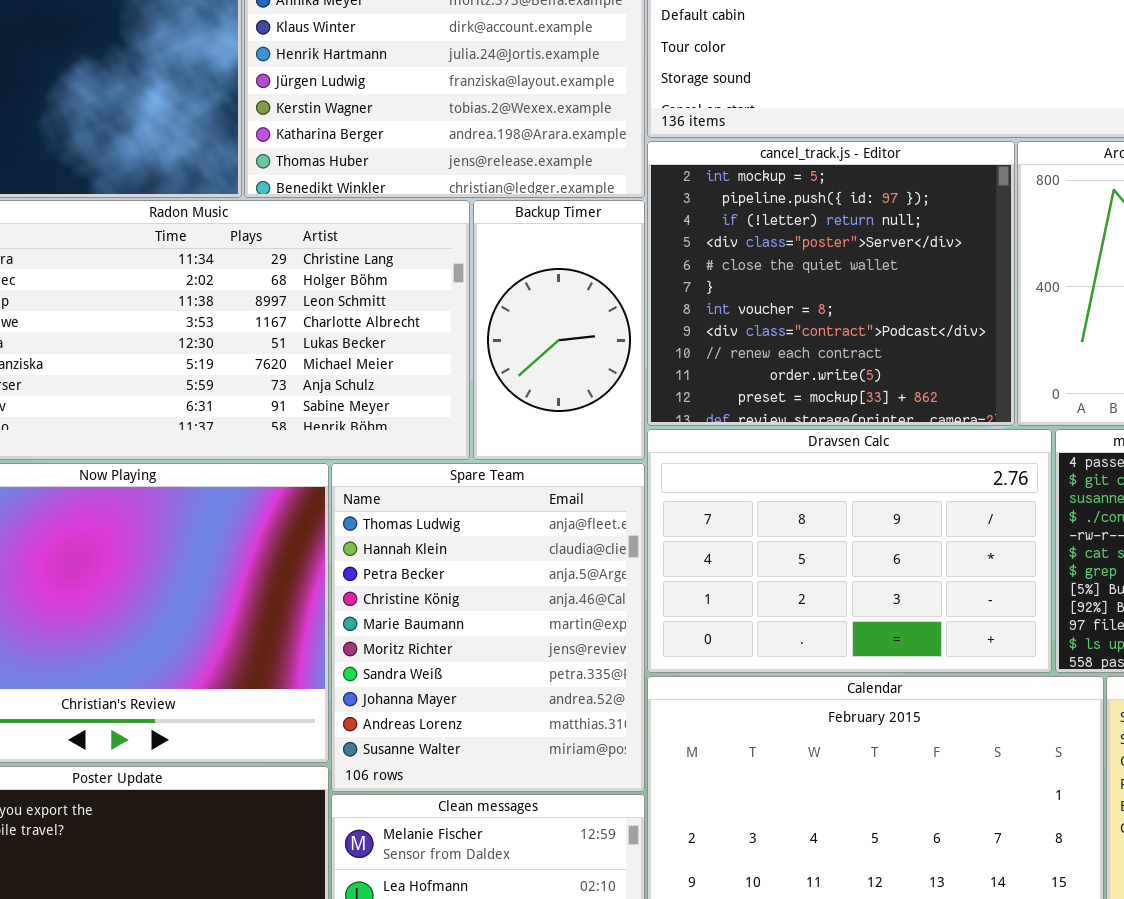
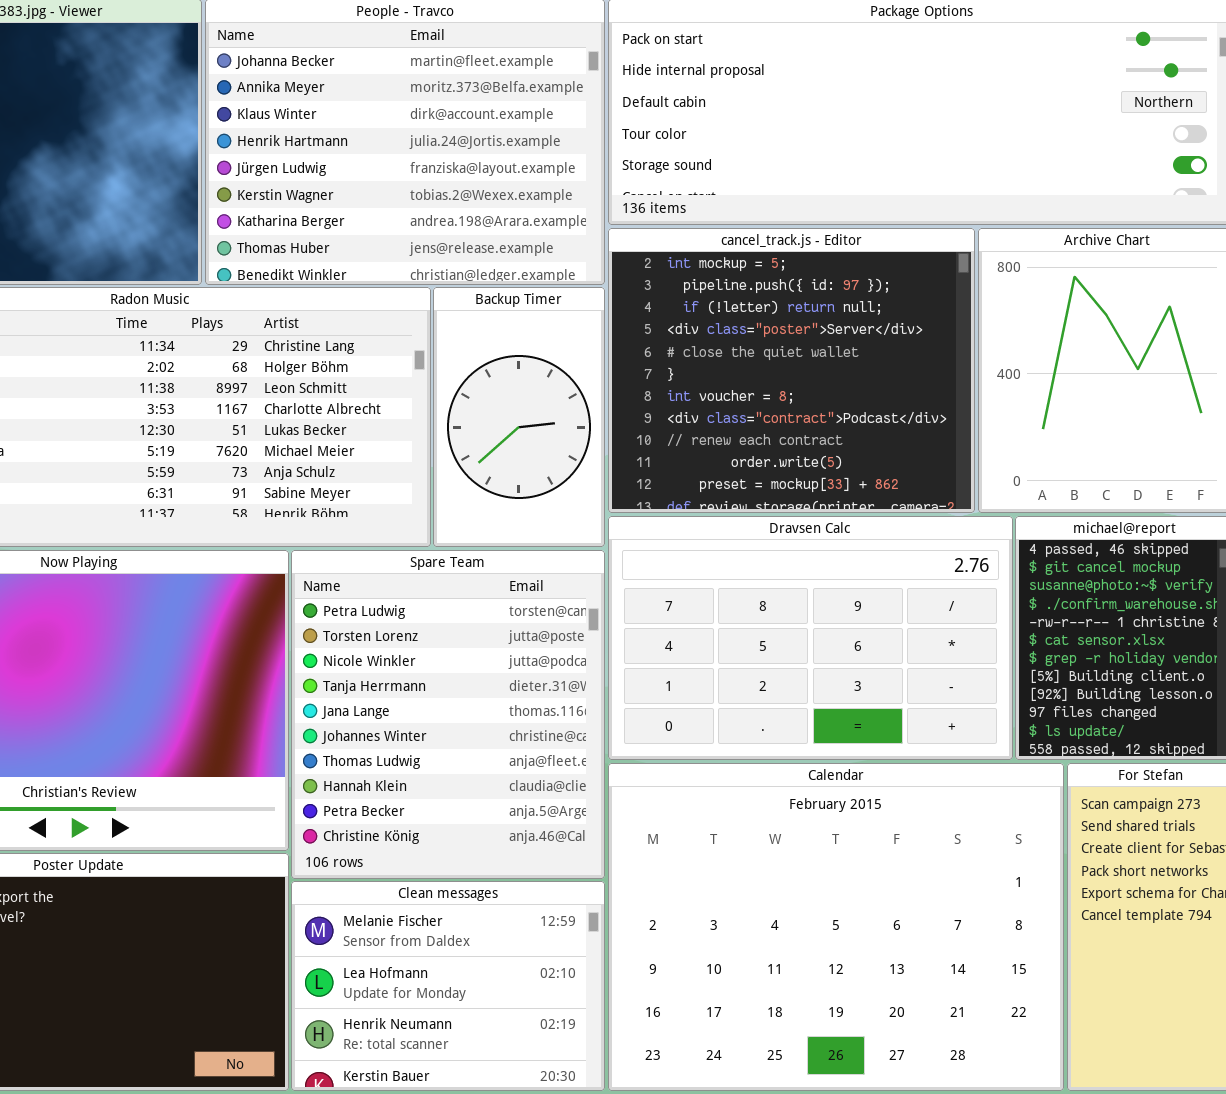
Spare Team: [331,463,645,792] -> [291,550,605,879], scrolled up 6 rows

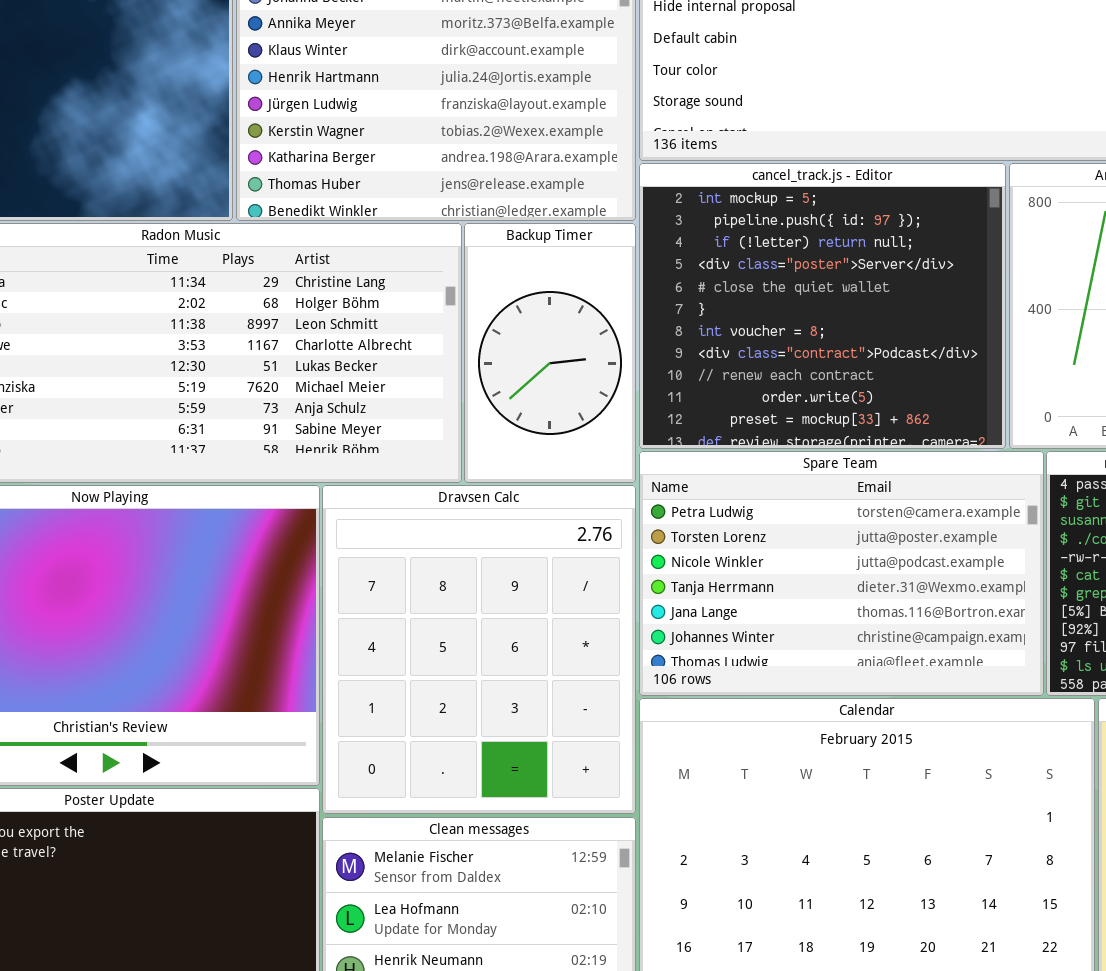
Dravsen Calc: [608,516,1013,760] -> [322,485,636,814], moved, resized
Spare Team: [291,550,605,879] -> [639,451,1044,696], moved, resized

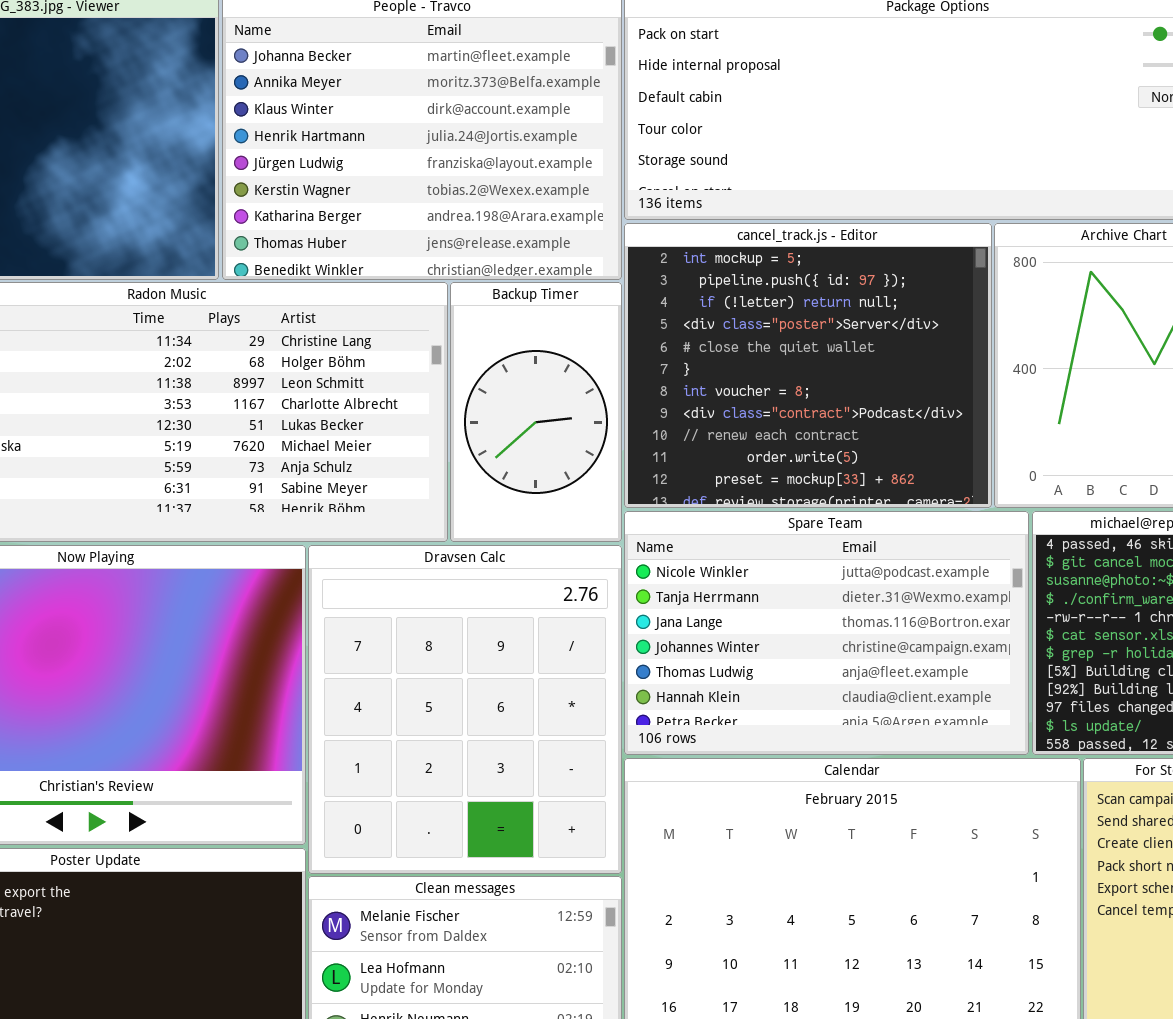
Spare Team: [639,451,1044,696] -> [624,511,1029,755], scrolled down 2 rows

